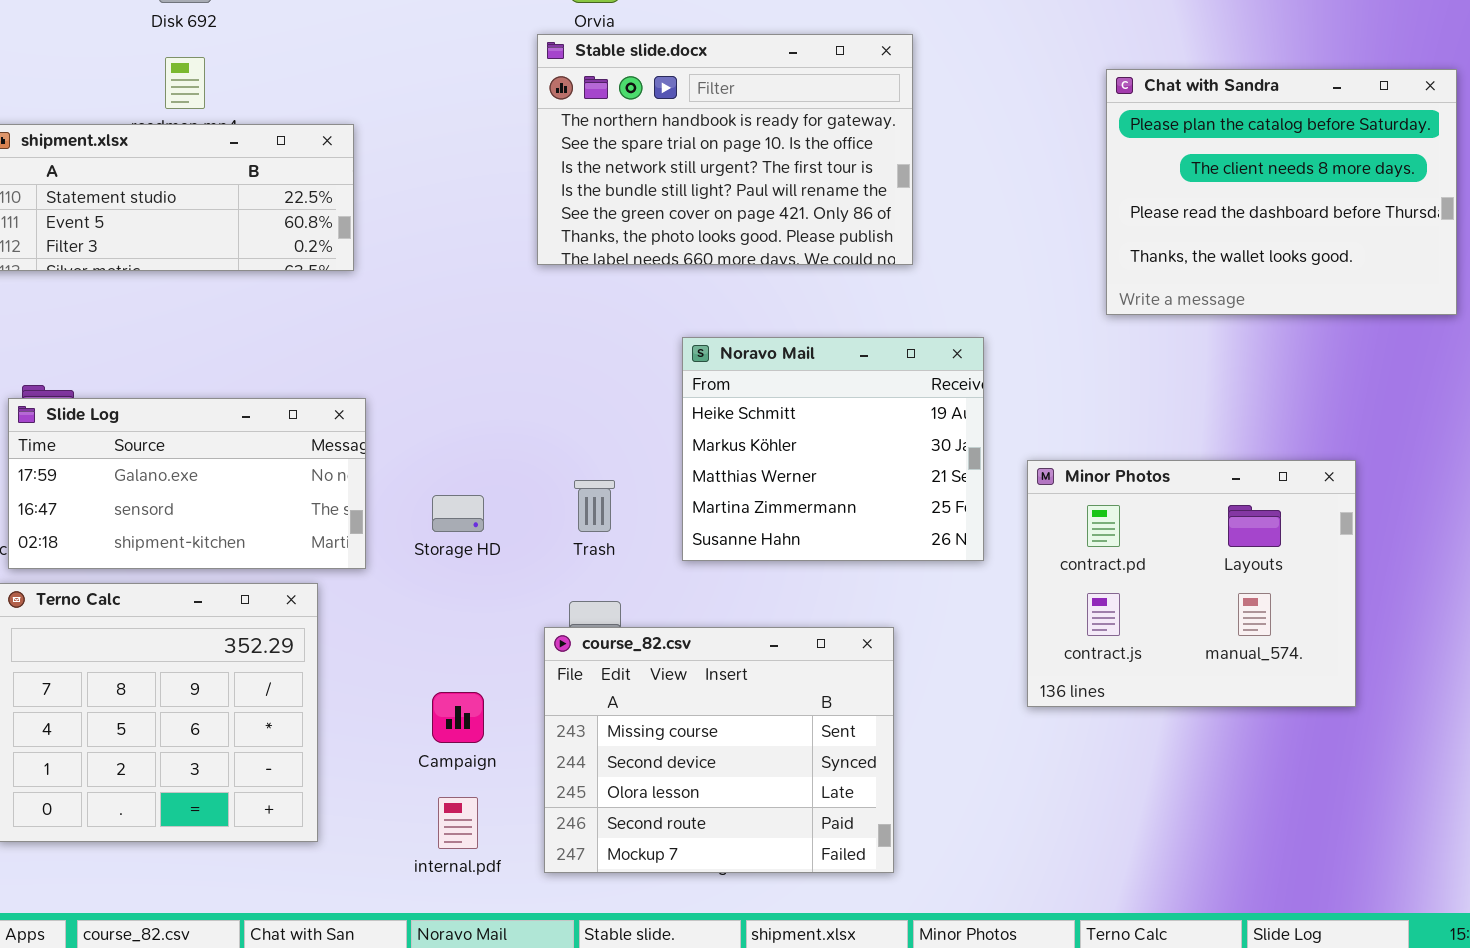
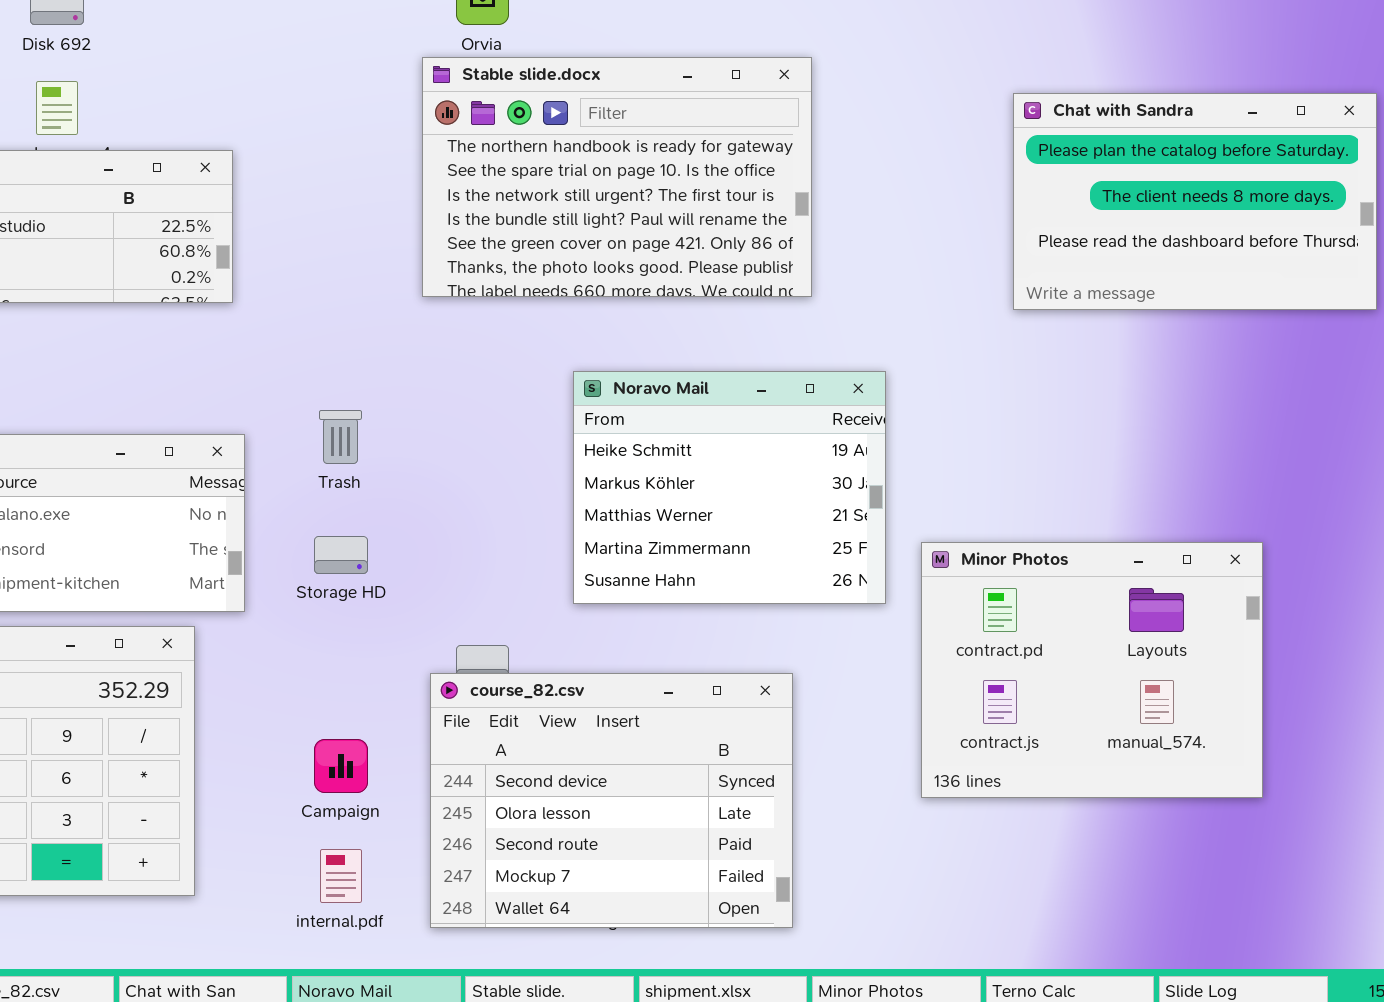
Chat with Sandra: [1106,69,1457,315] -> [1013,93,1377,310], resized
Minor Photos: [1027,460,1356,707] -> [921,542,1263,798], moved
Trash: [574,480,615,532] -> [319,410,362,464], moved
course_82.csv: [544,627,894,873] -> [430,673,793,928], scrolled down 1 row

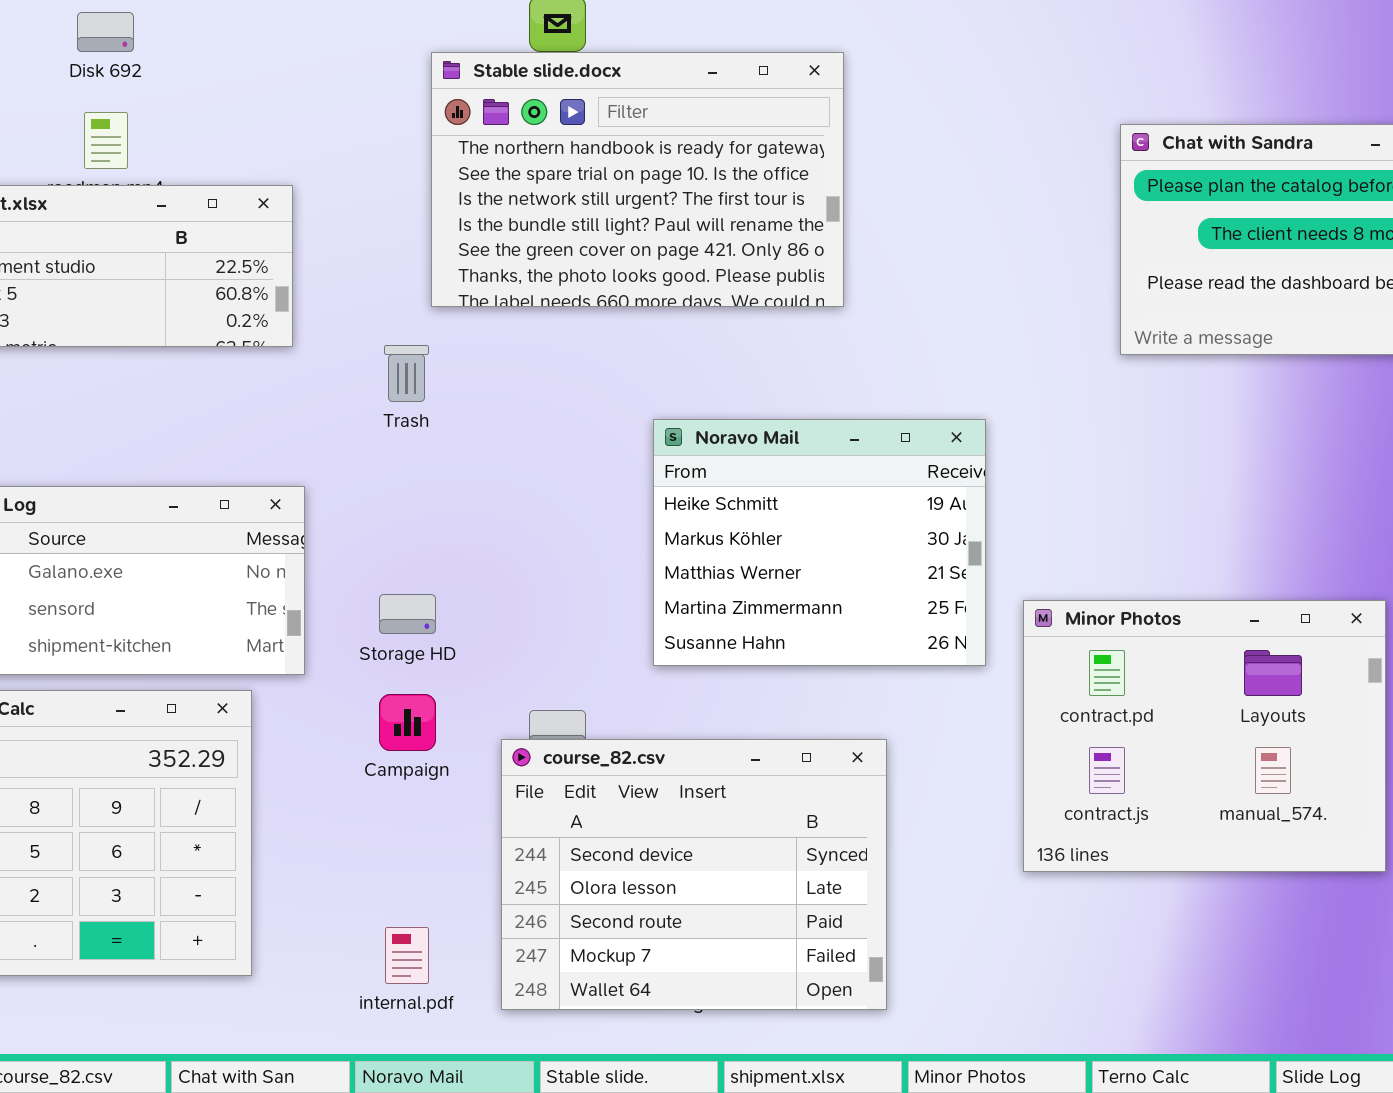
Stable slide.docx: [422,57,812,297] -> [431,52,844,307], moved
Trash: [319,410,362,464] -> [384,345,429,402], moved
Campaign: [314,739,368,793] -> [379,694,436,751], moved

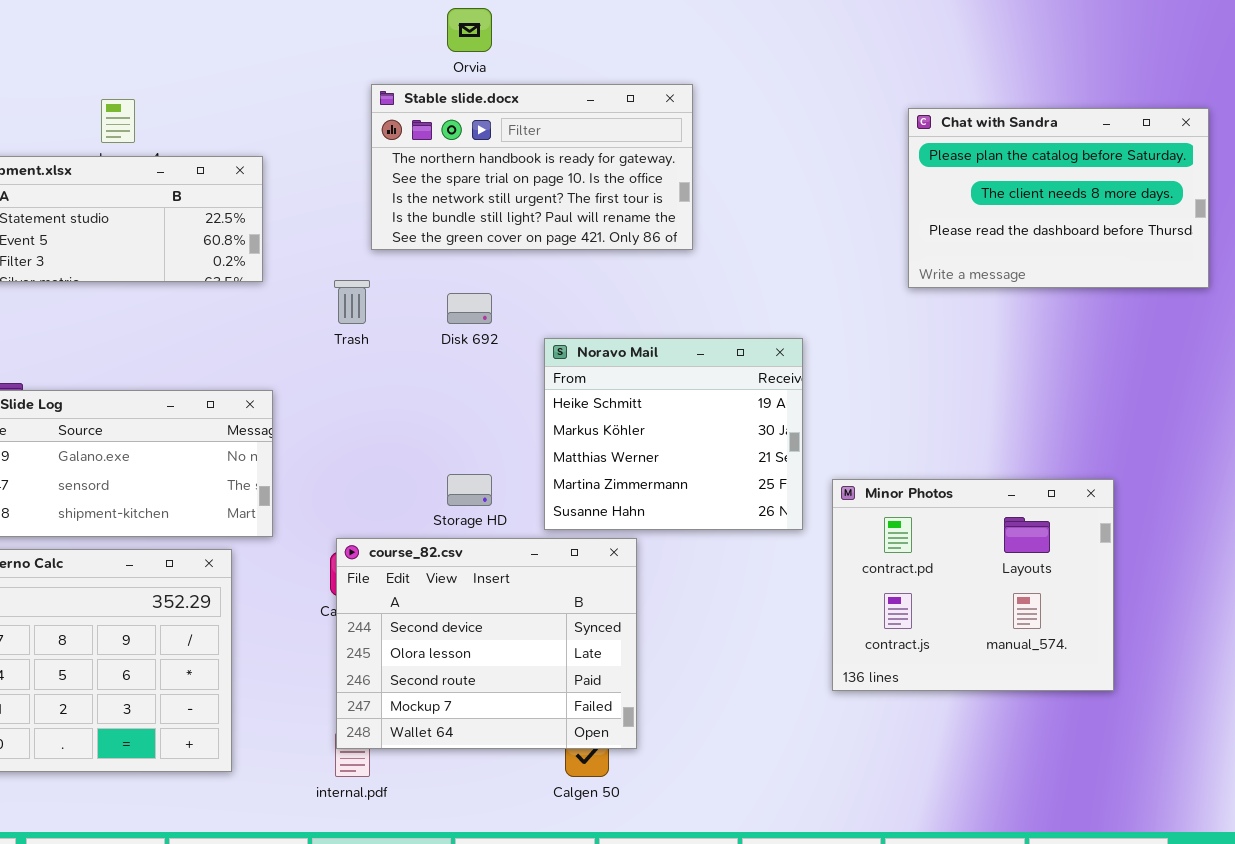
Disk 692: [77,12,134,52] -> [447,293,492,324], moved
Stable slide.docx: [431,52,844,307] -> [371,84,693,250], resized
Storage HD: [379,594,436,634] -> [447,474,492,506], moved
course_82.csv: [501,739,887,1010] -> [336,538,637,749], moved

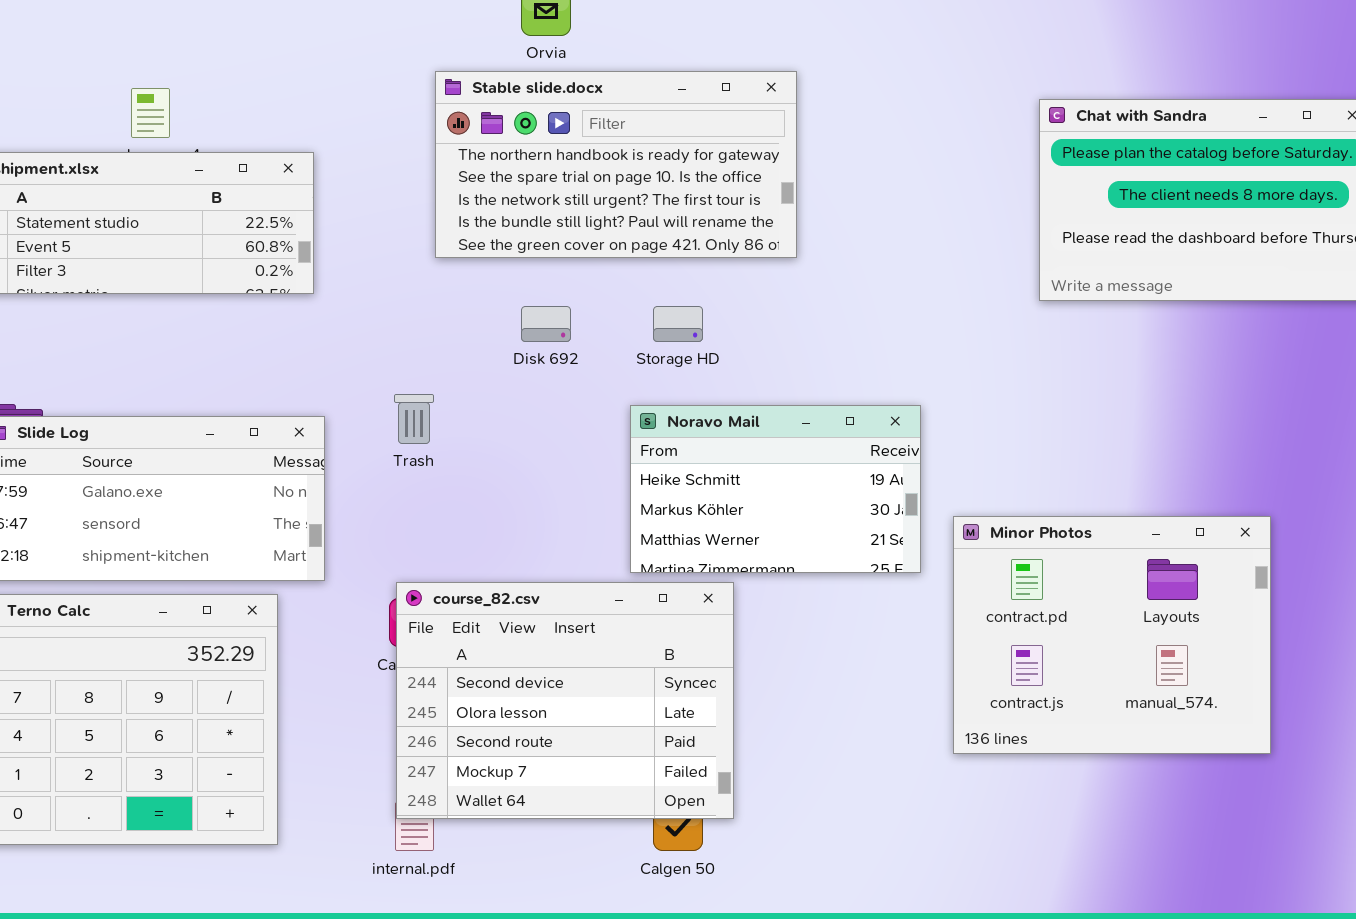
Trash: [334,280,370,324] -> [394,394,434,444], moved
Noravo Mail: [544,338,803,530] -> [630,405,921,573], resized
Storage HD: [447,474,492,506] -> [653,306,703,342], moved

